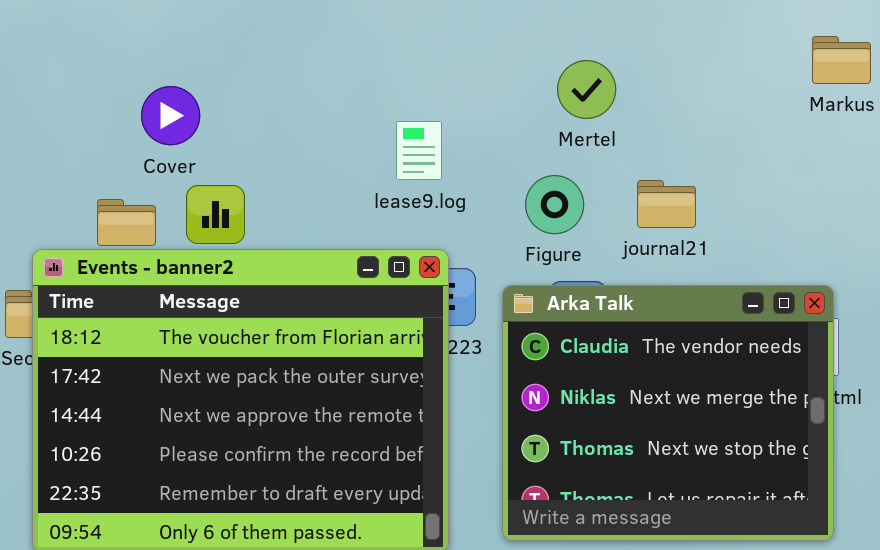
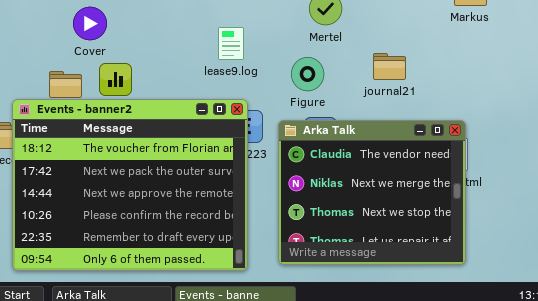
journal21: [637,180,696,228] -> [373,53,406,80], moved

